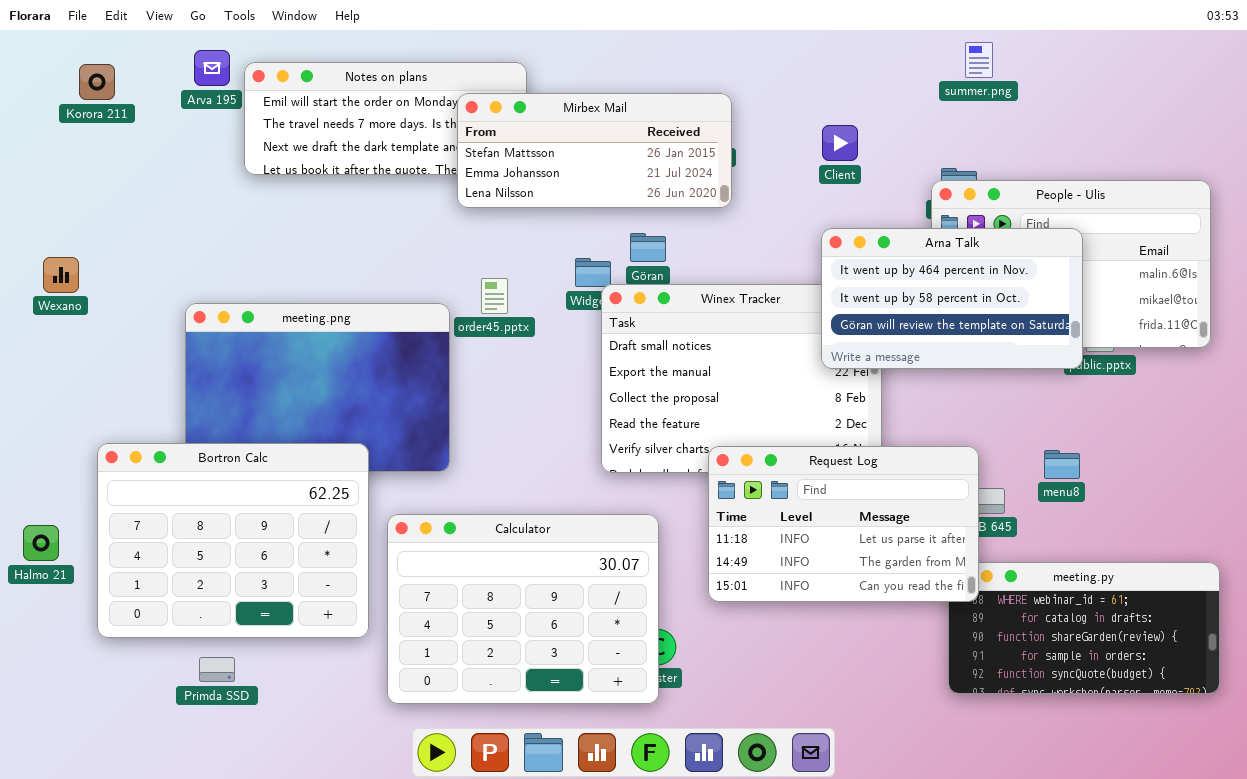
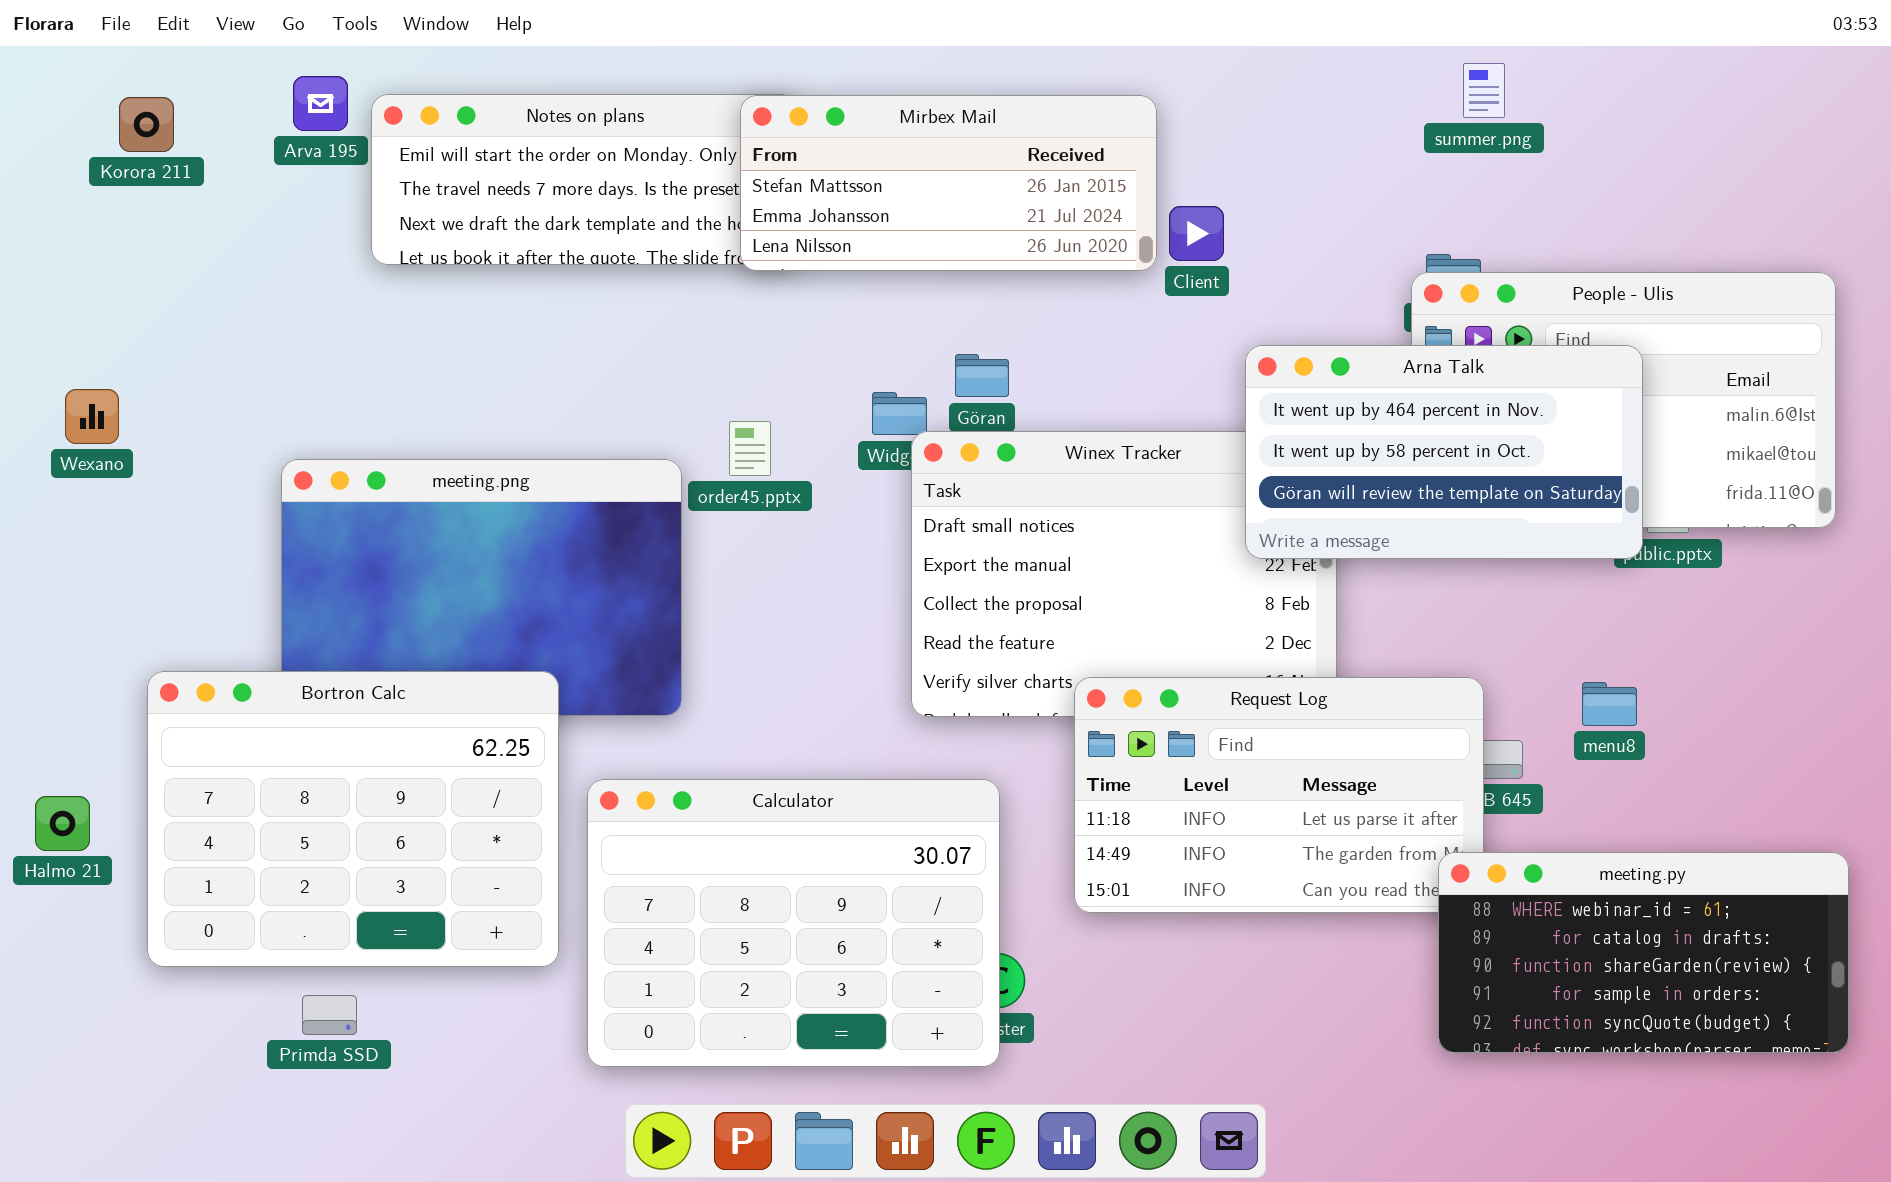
Mirbex Mail: [457,93,732,208] -> [740,95,1157,271], moved
Client: [822,125,858,161] -> [1169,206,1224,261], moved
meeting.py: [948,562,1220,694] -> [1438,852,1849,1053], raised

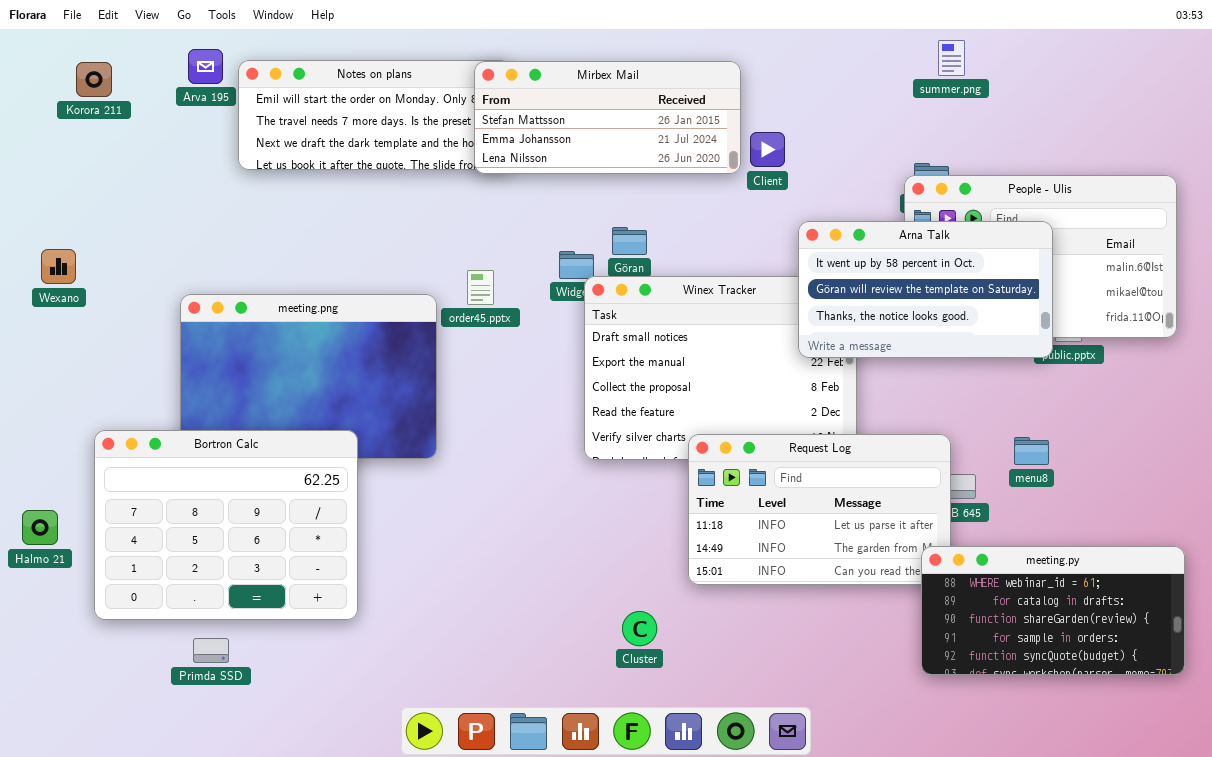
Arna Talk: [1245,345,1643,559] -> [798,221,1053,358], scrolled down 1 row
Calculator: [587,779,1000,1067] -> none, closed

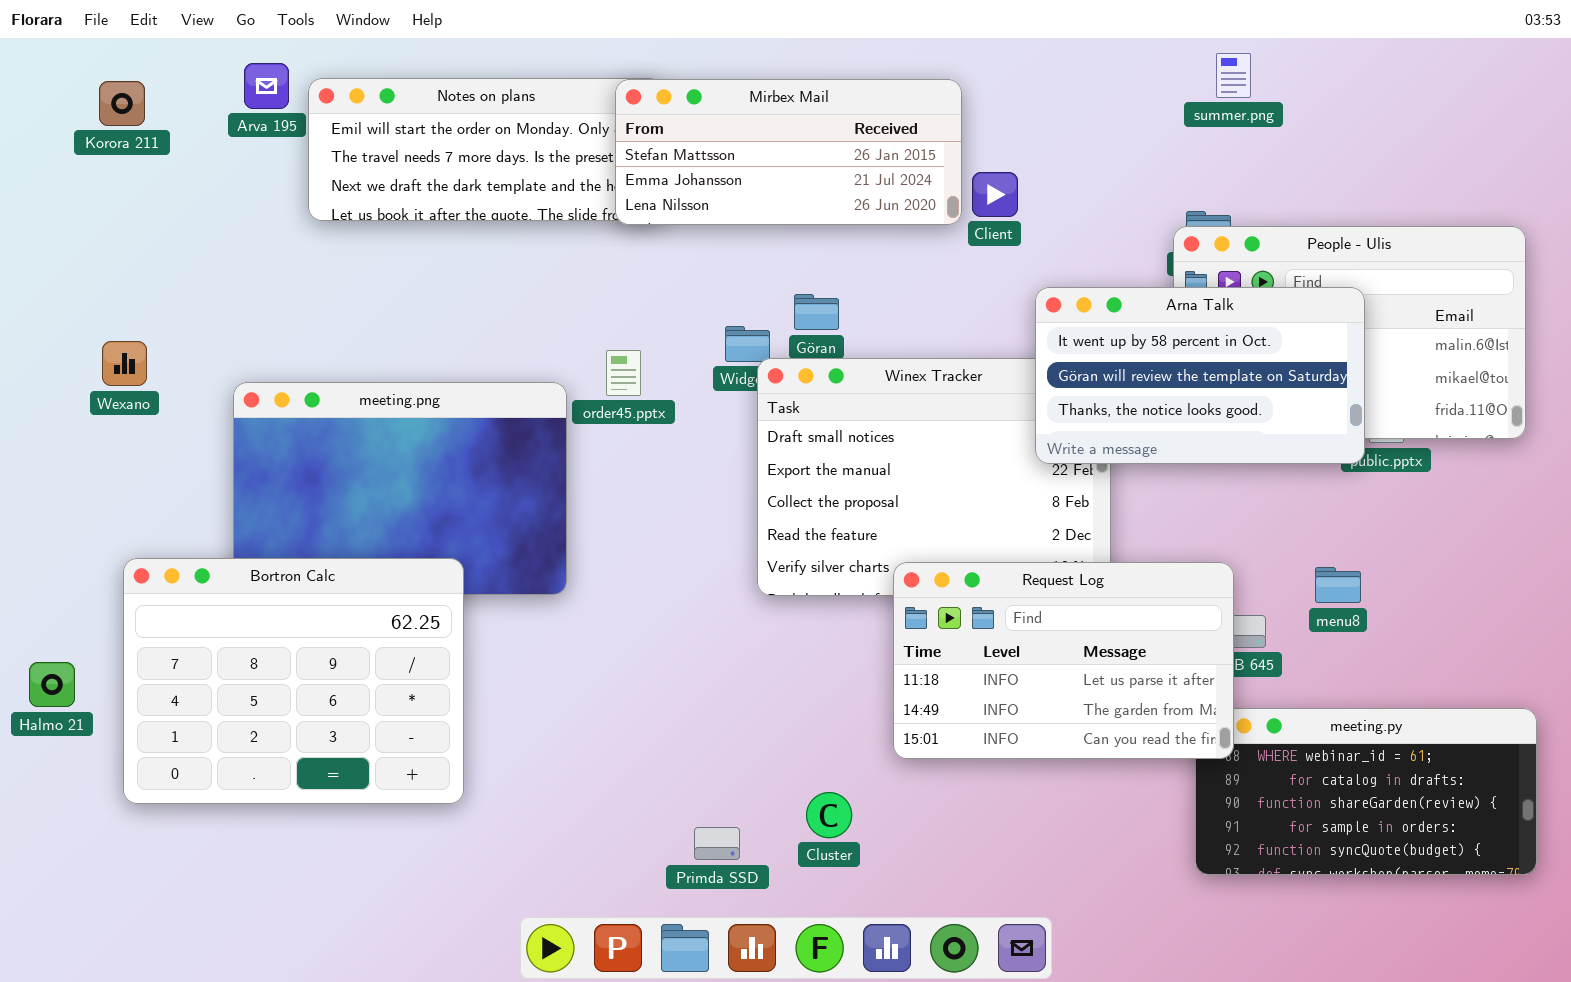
Wexano: [41,249,76,284] -> [102,341,147,386], moved
Request Log: [688,434,951,585] -> [893,562,1234,759], raised
Primda SSD: [193,638,229,663] -> [694,827,740,860], moved

